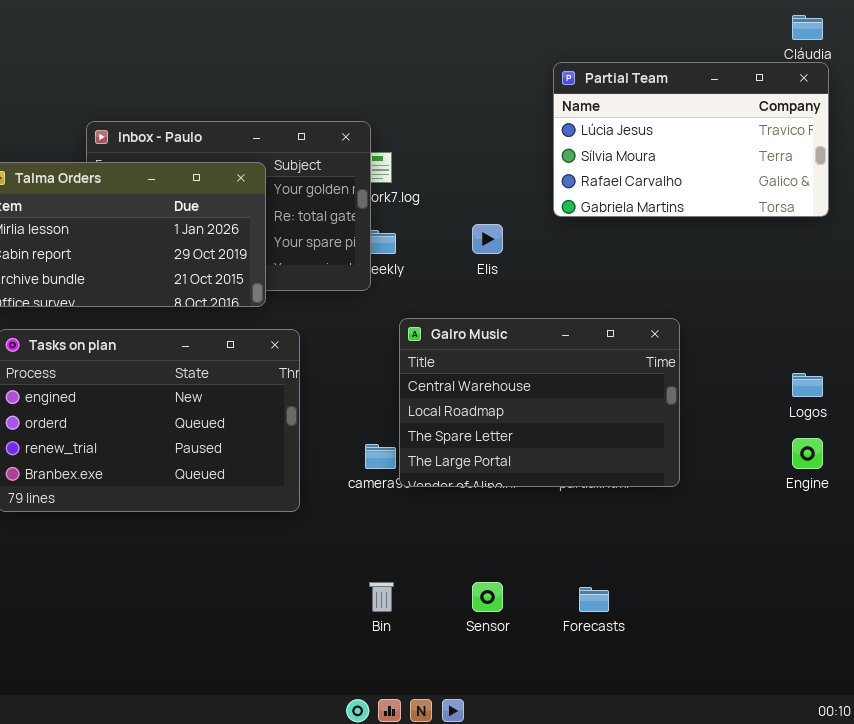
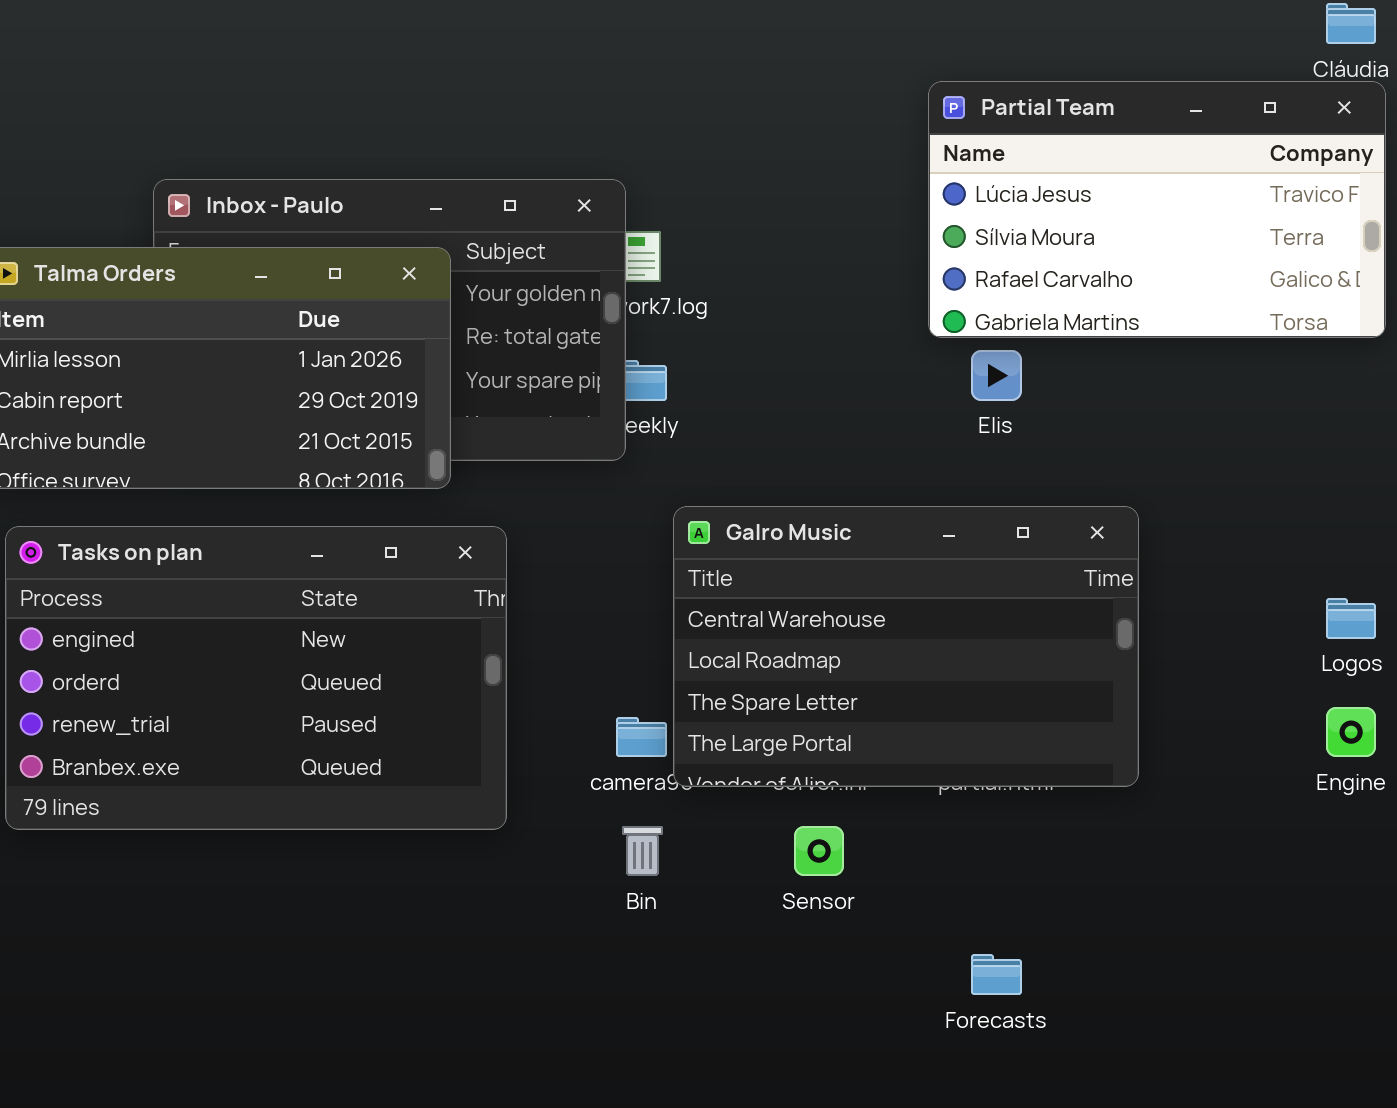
Elis: [472,224,503,254] -> [971,350,1022,401], moved
Bin: [369,582,394,612] -> [622,826,663,876], moved
Sensor: [472,582,503,612] -> [794,826,844,876], moved

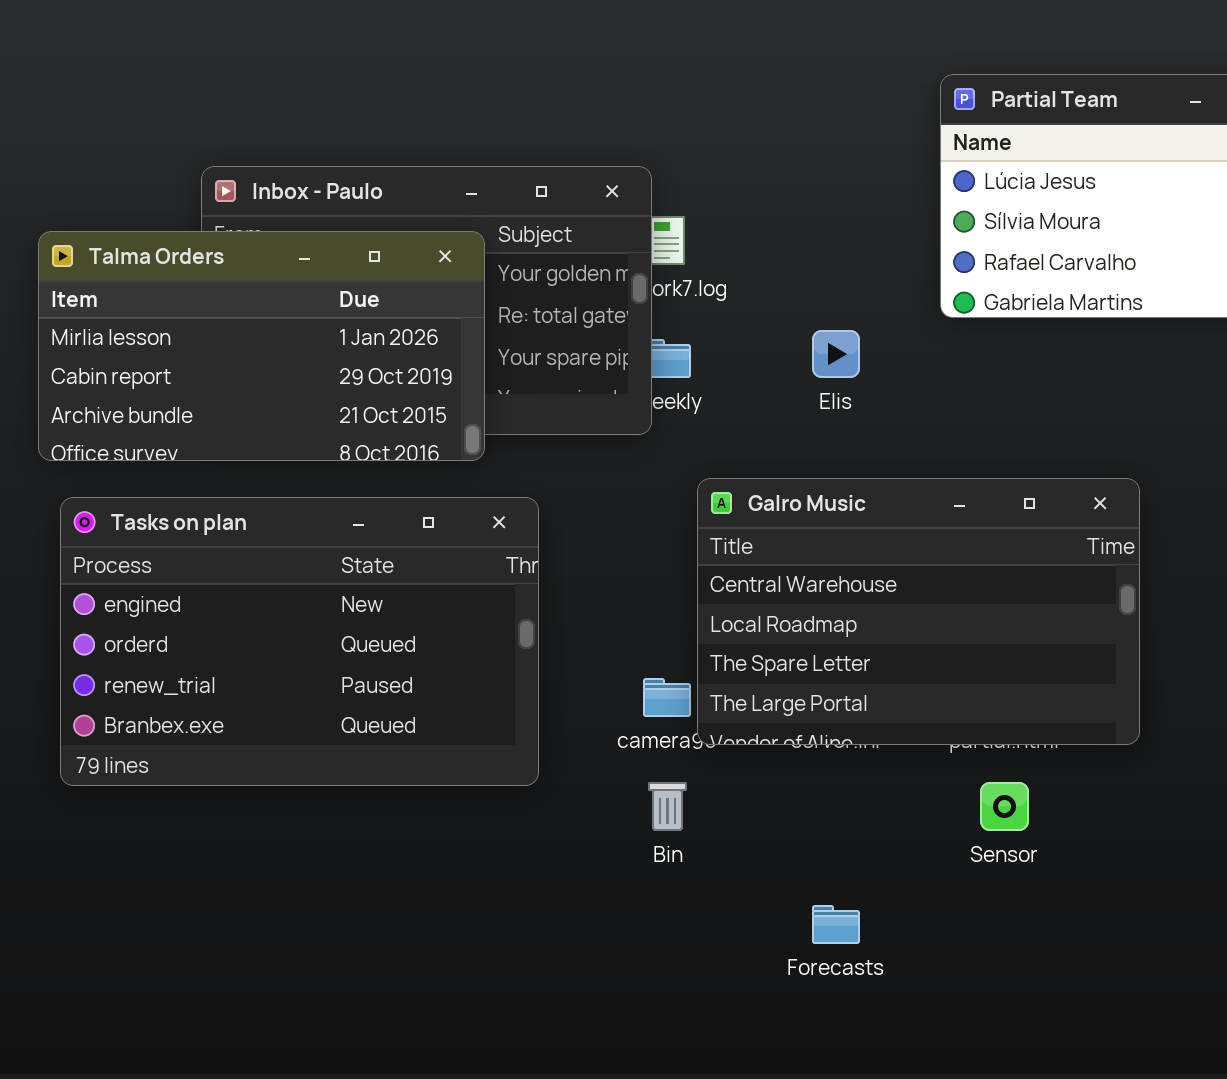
Elis: [971,350,1022,401] -> [812,330,860,378], moved
Sensor: [794,826,844,876] -> [980,782,1029,831], moved
Forecasts: [971,954,1022,995] -> [812,905,860,944], moved

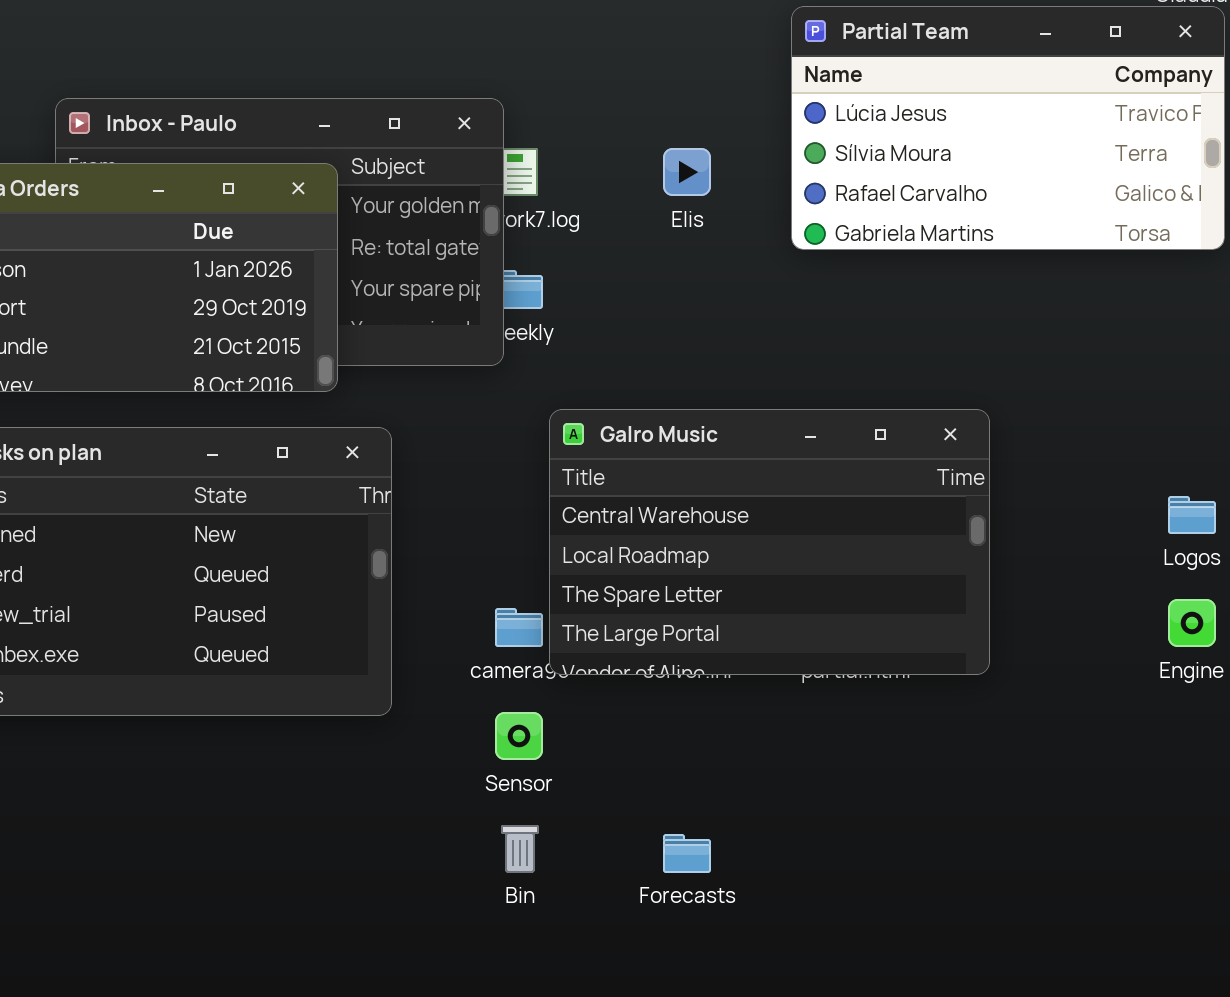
Elis: [812,330,860,378] -> [663,148,711,196], moved
Bin: [648,782,687,831] -> [501,825,539,873], moved
Sensor: [980,782,1029,831] -> [495,712,543,760], moved

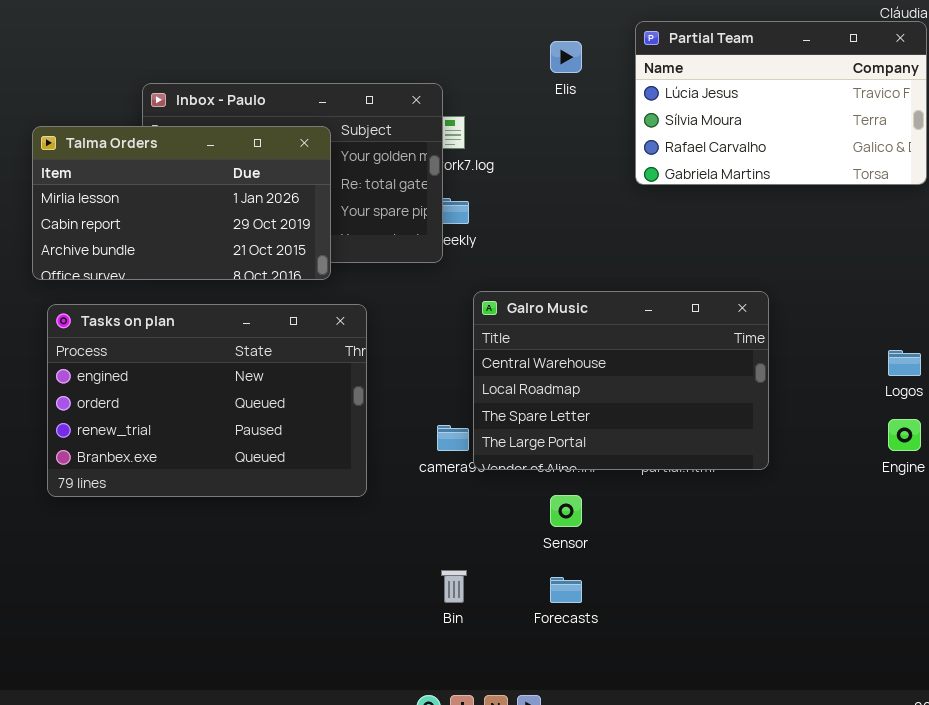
Elis: [663,148,711,196] -> [550,41,582,73], moved
Sensor: [495,712,543,760] -> [550,495,582,527], moved

